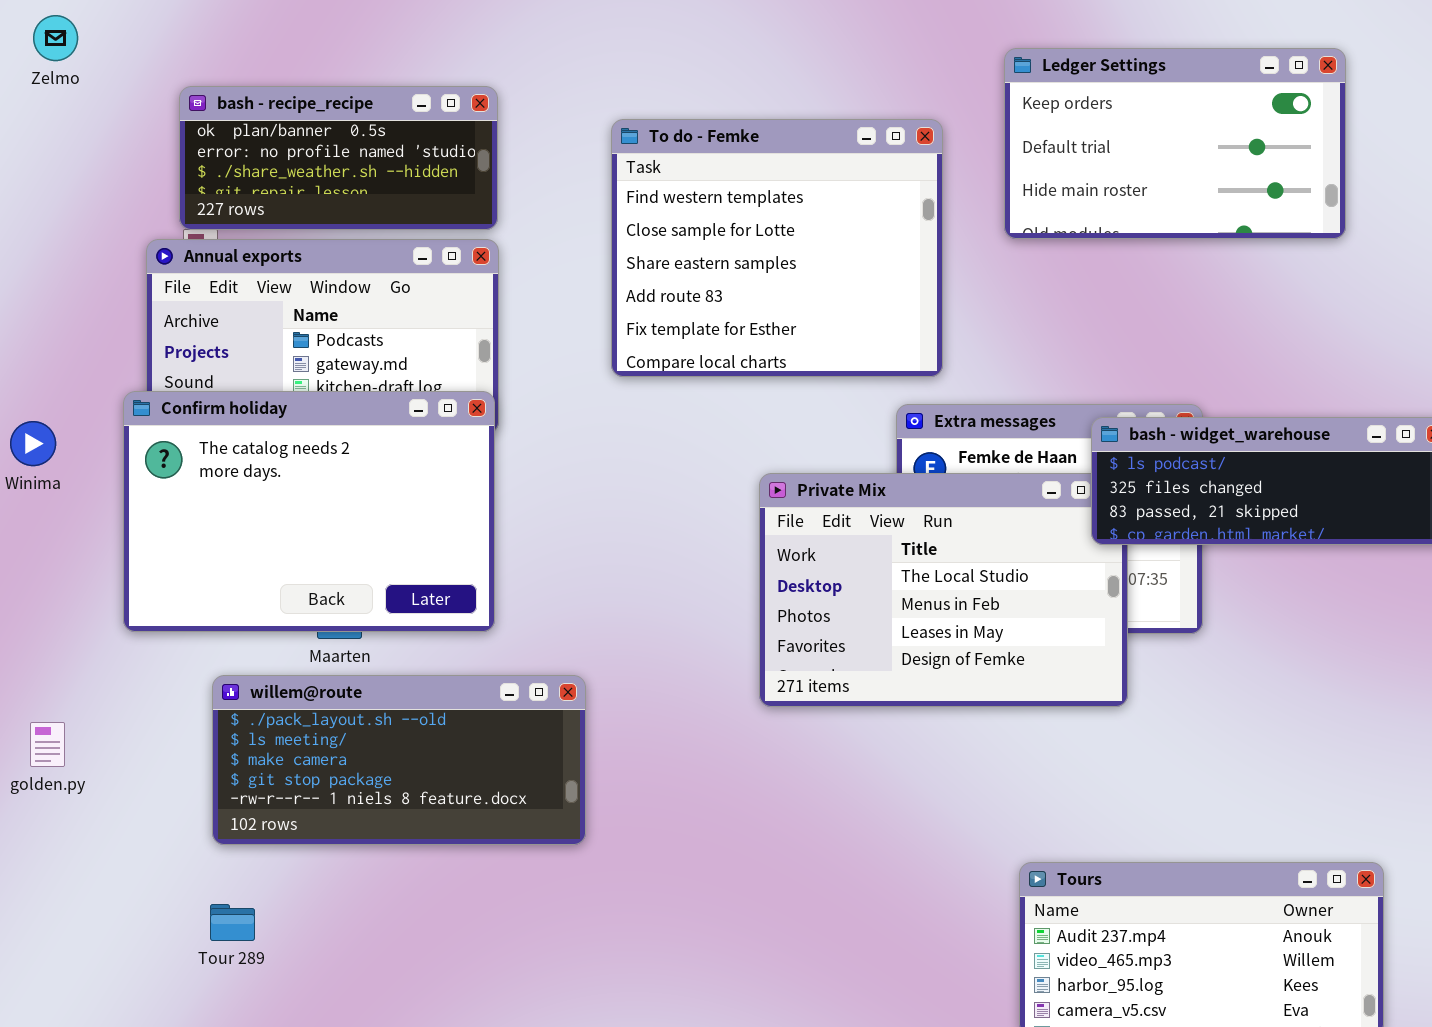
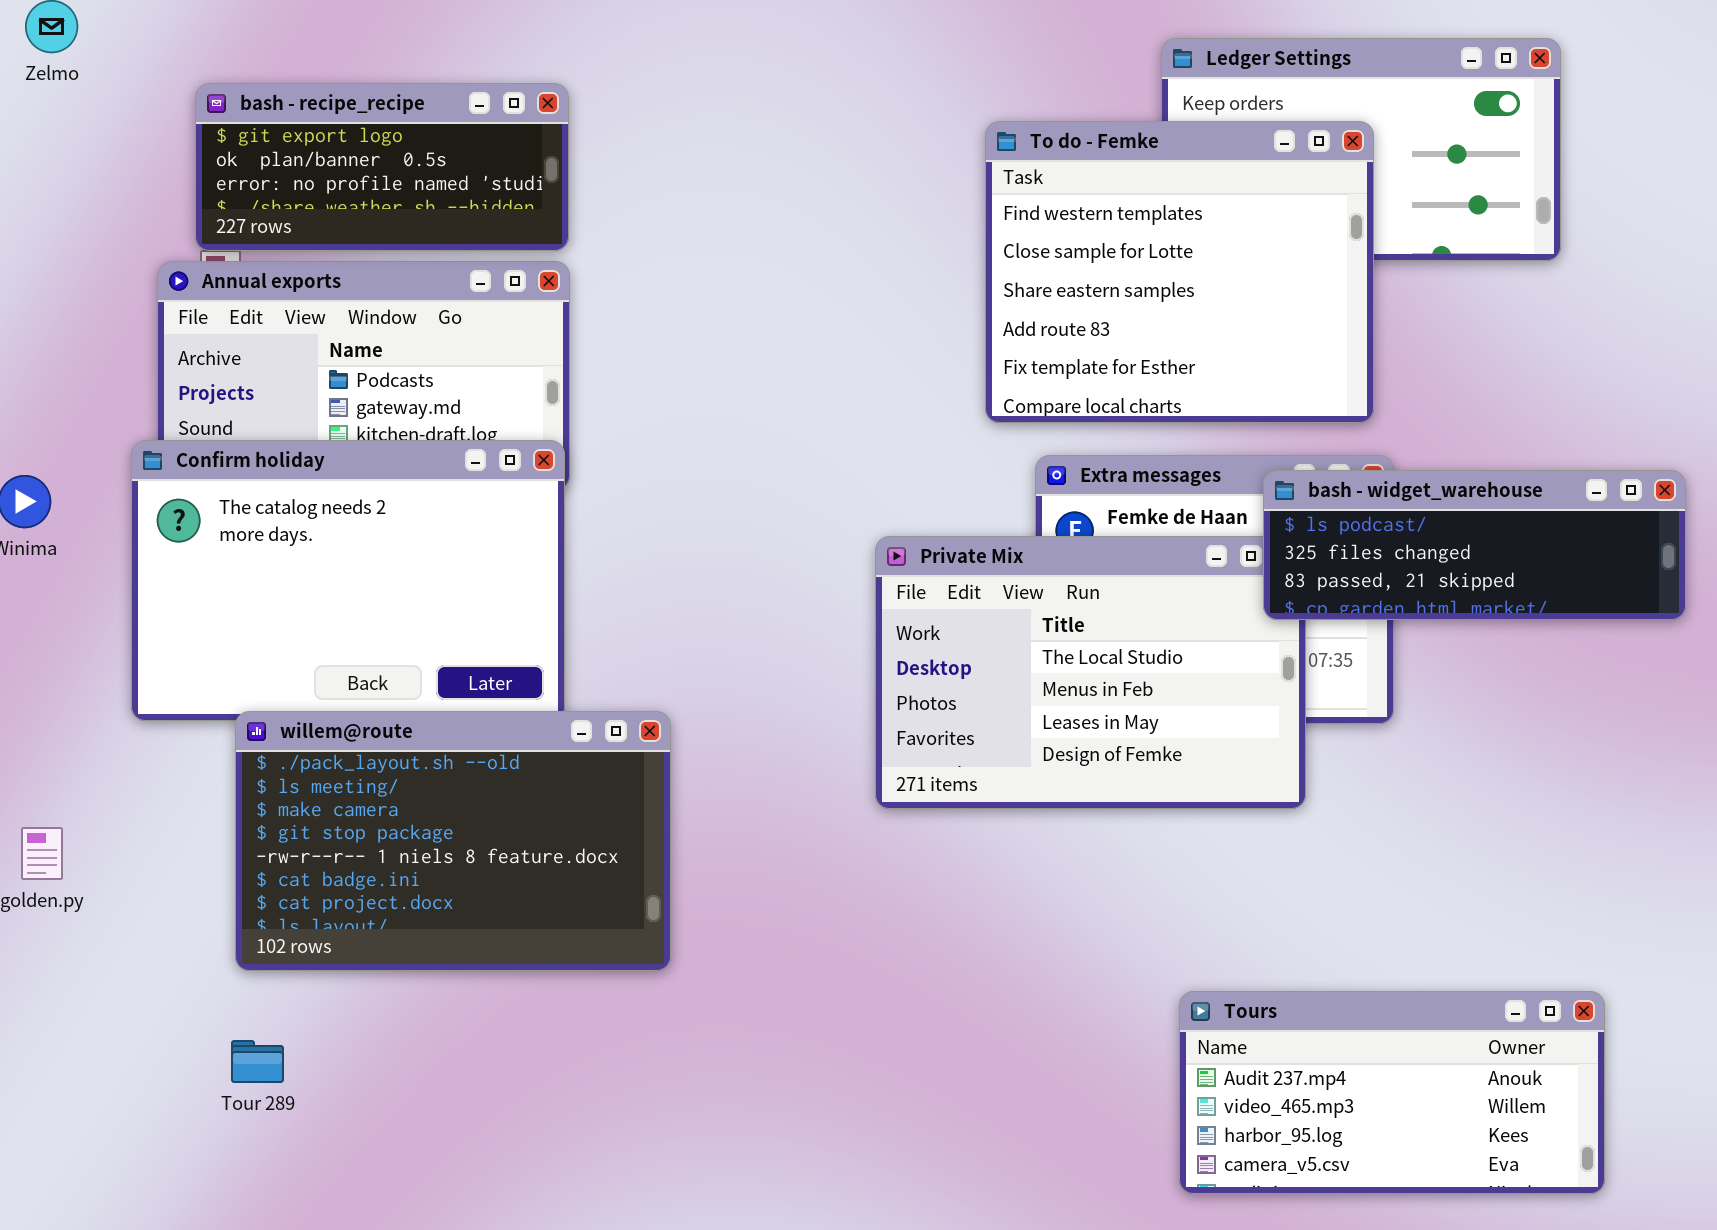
bash - recipe_recipe: [179,86,498,230] -> [195,83,569,251], scrolled up 1 row
To do - Femke: [611,119,943,377] -> [985,121,1374,423], moved
willem@route: [212,675,586,845] -> [235,711,671,971], resized

